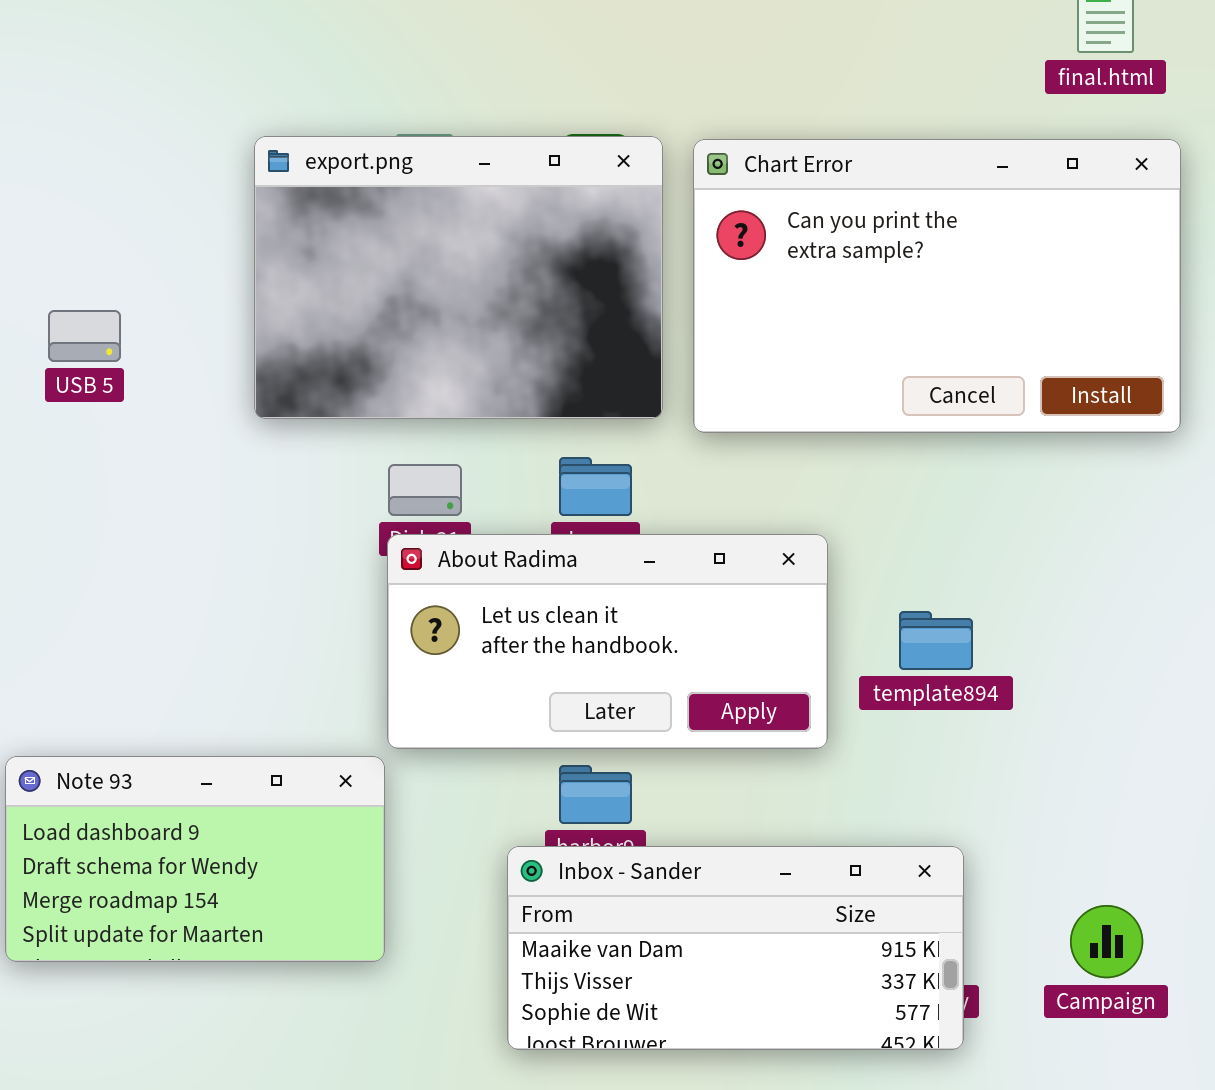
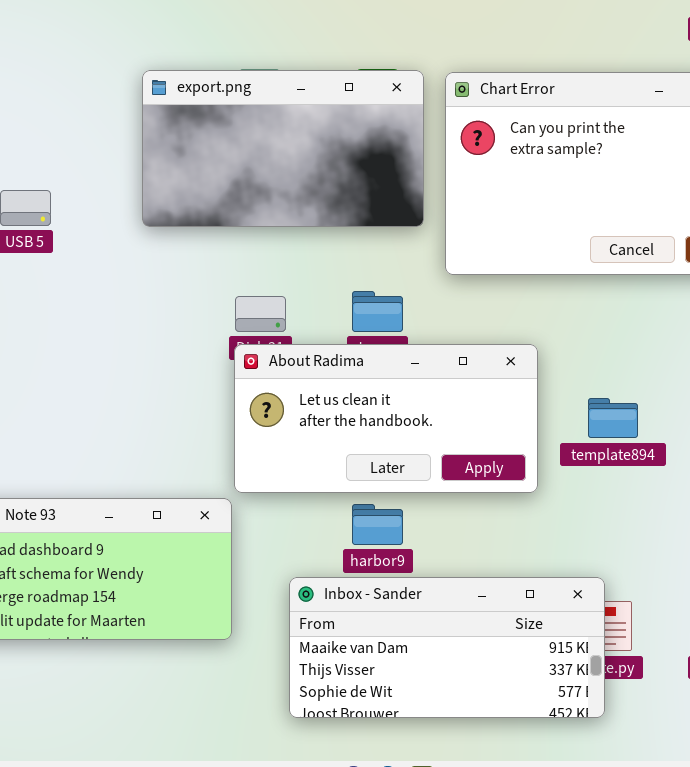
export.png: [254,136,663,419] -> [142,70,424,227], resized
Inbox - Sander: [507,846,964,1050] -> [289,577,605,718], moved

